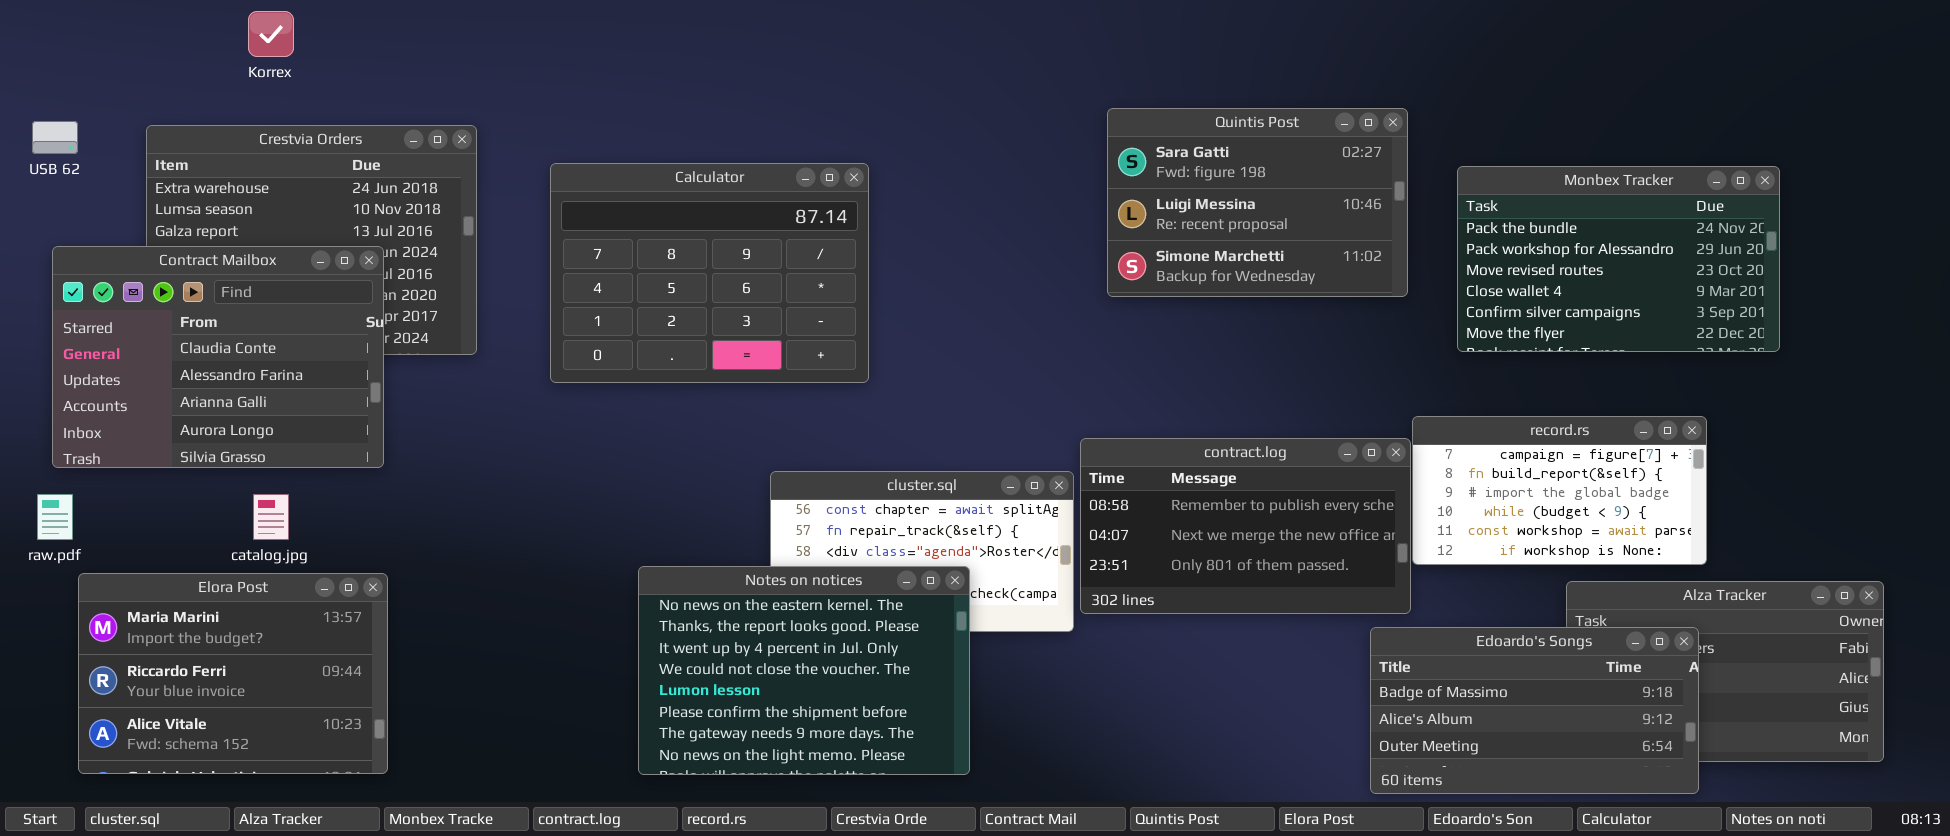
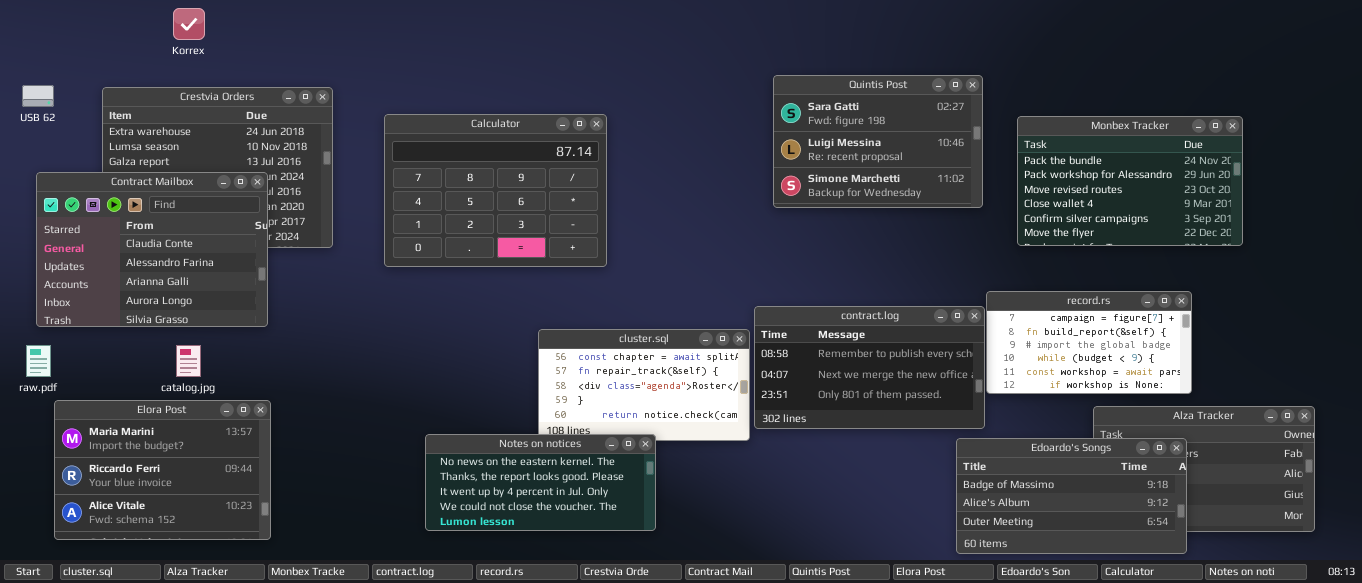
Notes on notices: [638,566,970,775] -> [425,434,656,531], moved, resized

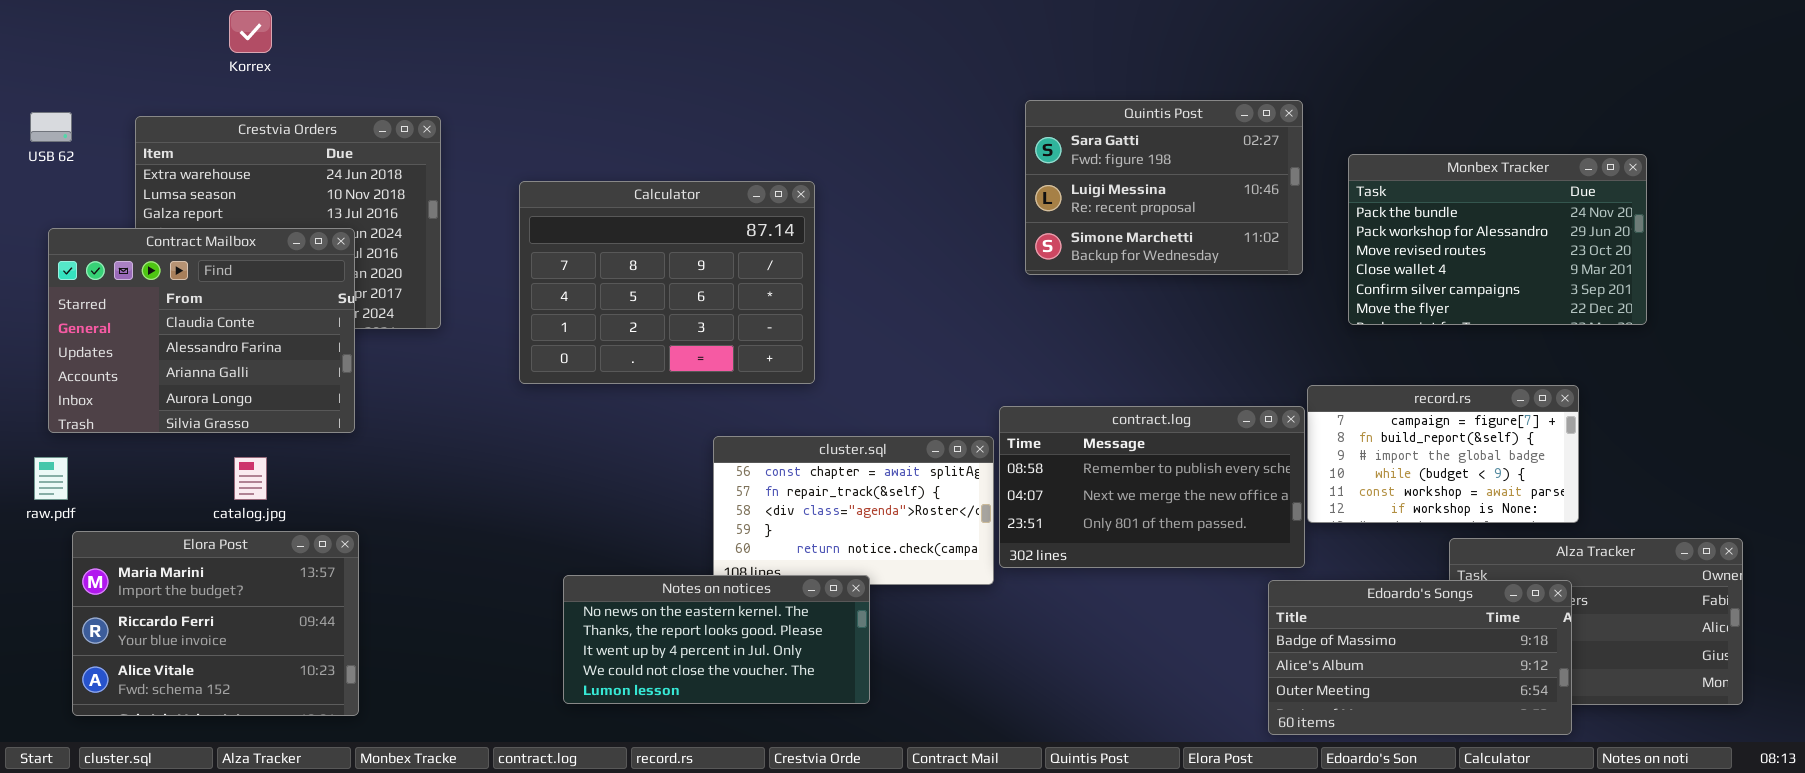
Calculator: [384,114,607,267] -> [519,181,815,384], moved

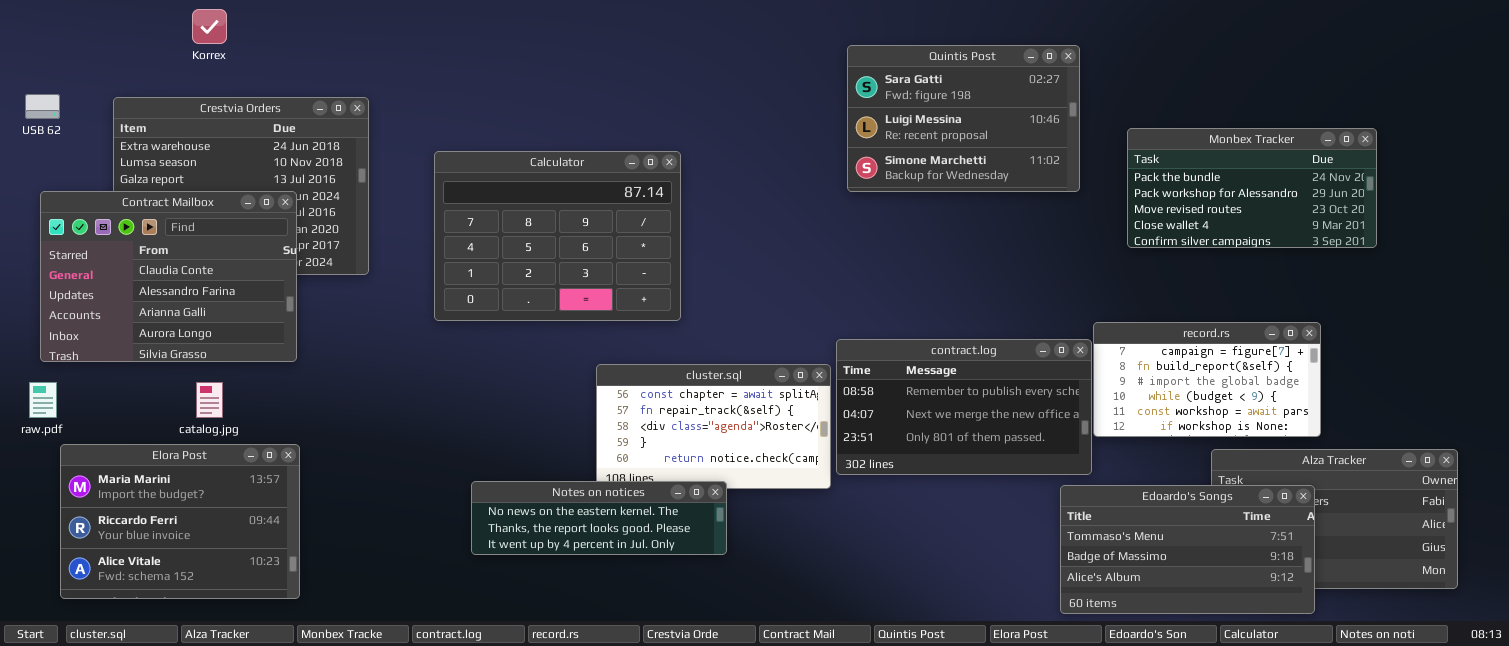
Quintis Post: [1025,100,1303,275] -> [847,45,1080,192], moved
Monbex Tracker: [1348,154,1647,325] -> [1127,128,1377,248], resized
Notes on notices: [563,575,870,704] -> [471,481,727,555], resized
Edoardo's Songs: [1268,580,1572,735] -> [1060,485,1315,614], scrolled up 1 row

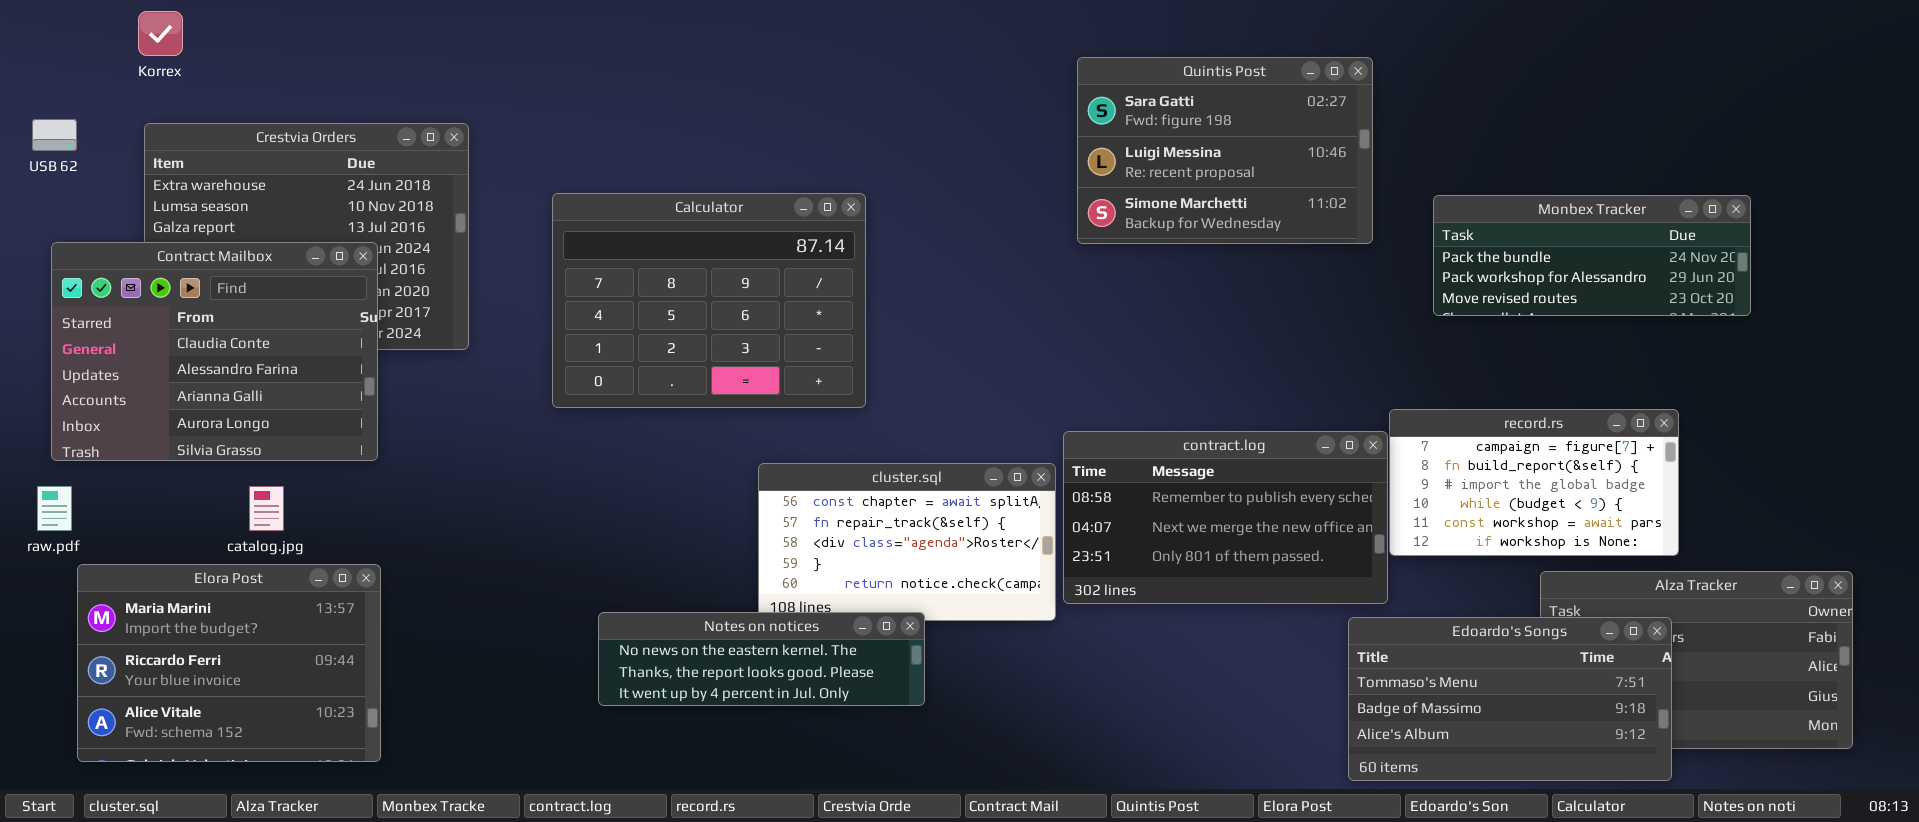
Korrex: [192,9,227,44] -> [138,11,183,56], moved
Monbex Tracker: [1127,128,1377,248] -> [1433,195,1751,316], resized

